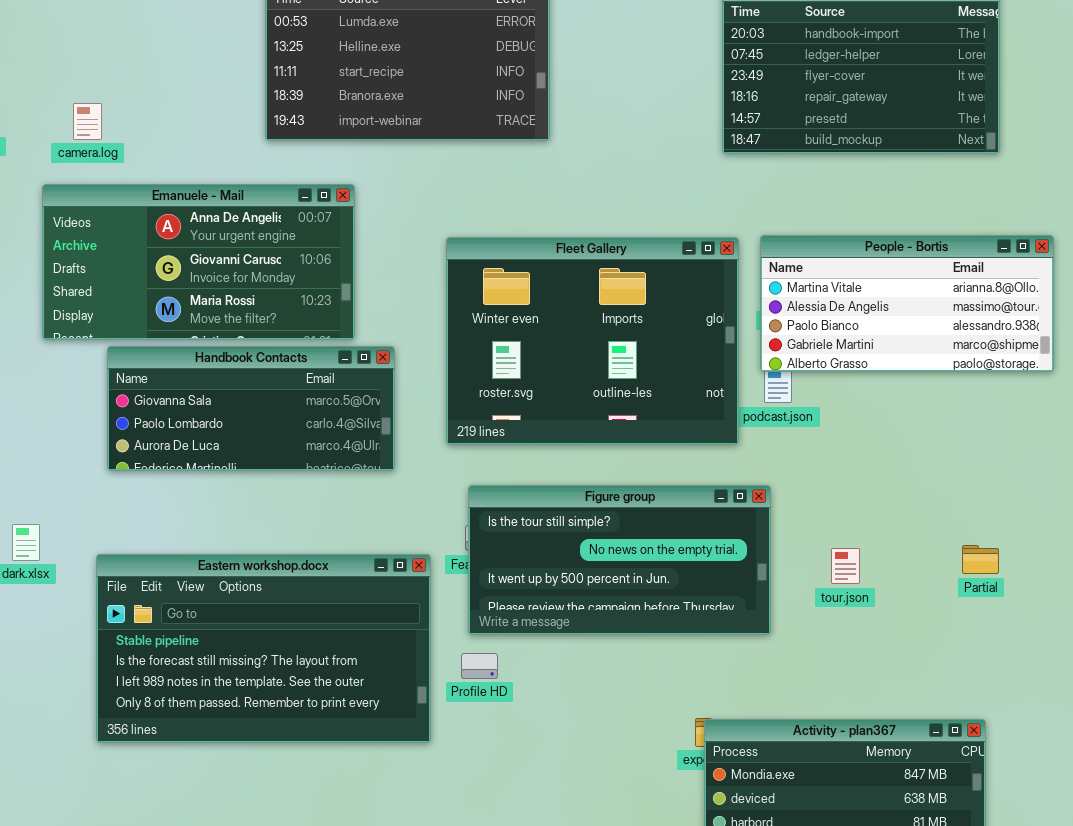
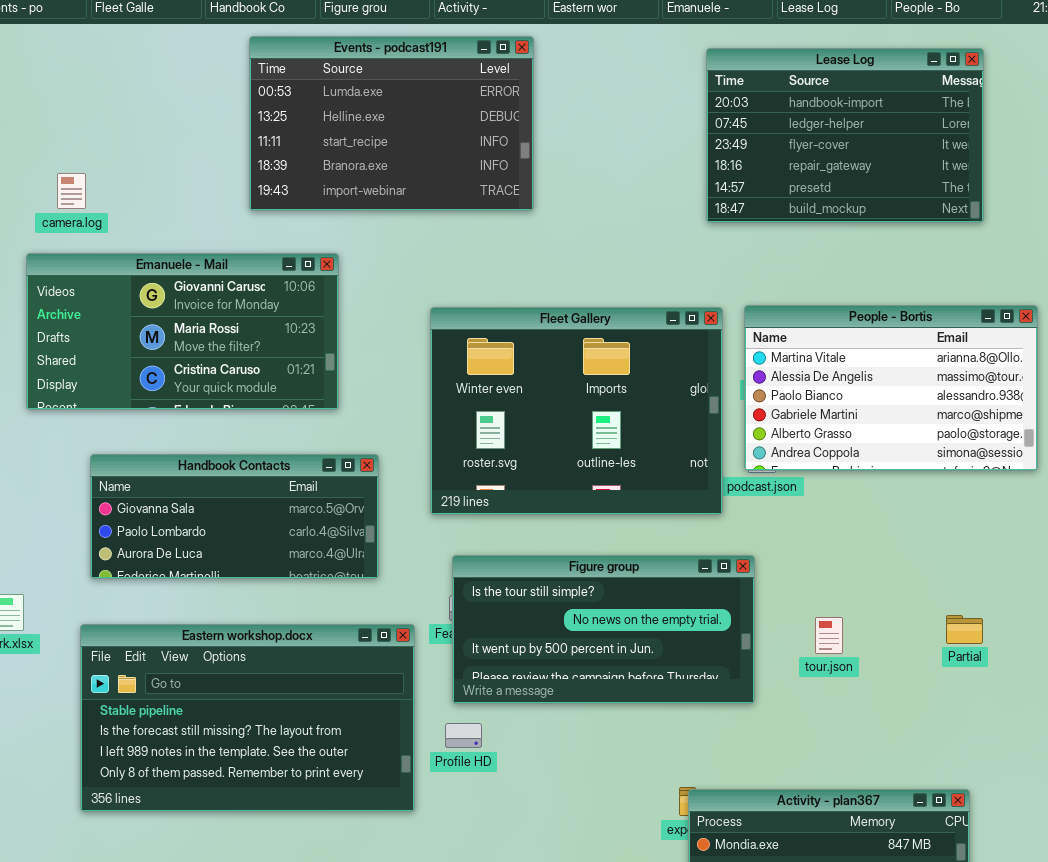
Emanuele - Mail: [42,184,355,340] -> [26,253,339,410], scrolled down 1 row
People - Bortis: [760,235,1054,372] -> [744,305,1038,471], resized
Handbook Contacts: [107,346,395,471] -> [90,454,379,579], moved

